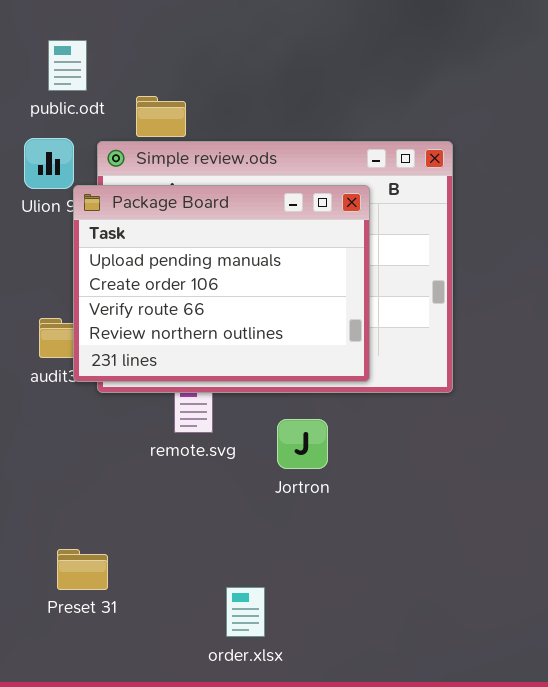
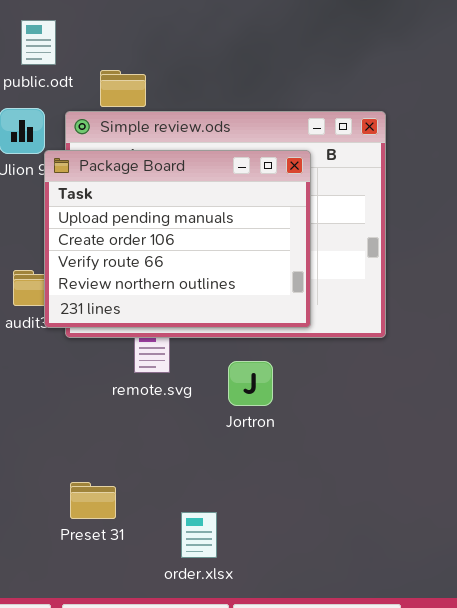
Preset 31: [57,549,108,590] -> [70,482,116,519], moved

